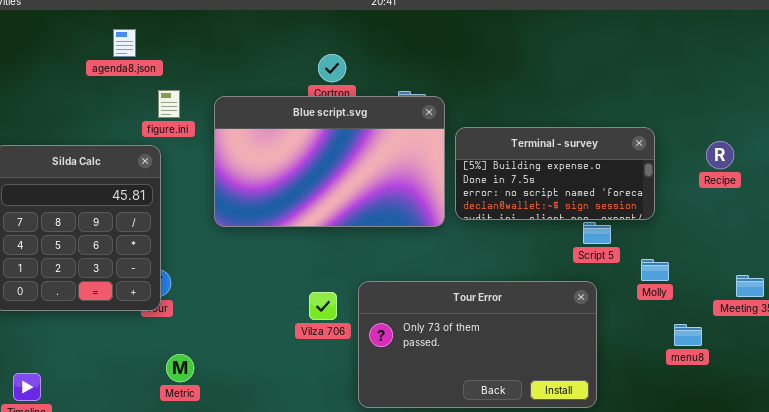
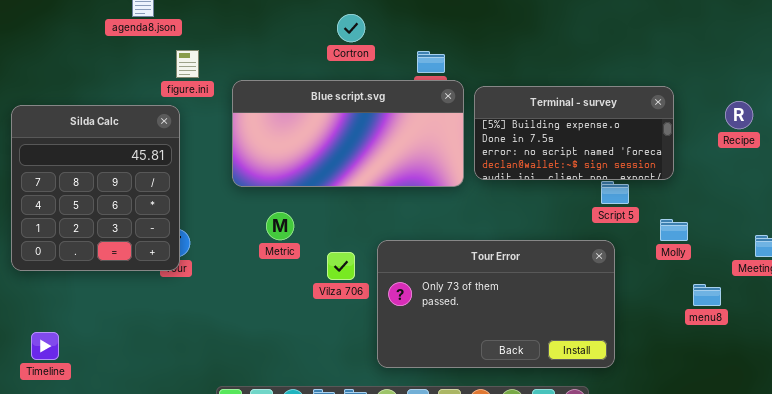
Blue script.svg: [214,96,445,227] -> [232,80,464,187], resized
Metric: [166,354,194,382] -> [266,212,294,240], moved

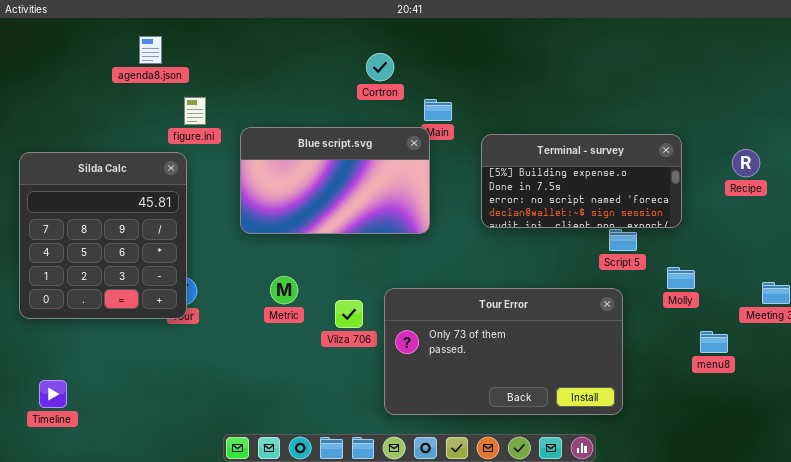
Cortron: [337,14,365,42] -> [366,53,394,81], moved
Blue script.svg: [232,80,464,187] -> [240,127,430,234], resized
Metric: [266,212,294,240] -> [270,276,298,304], moved

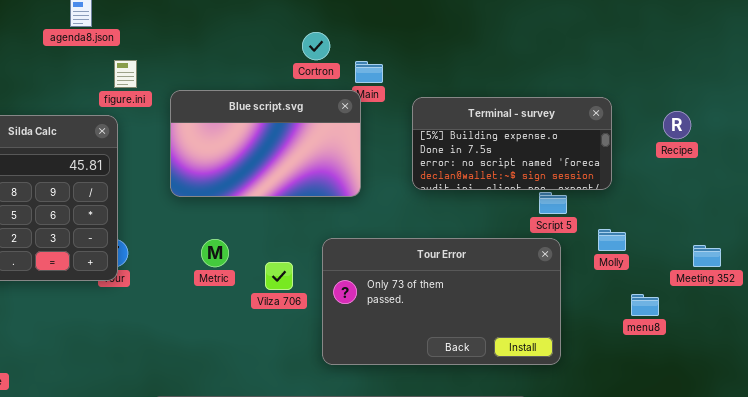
Cortron: [366,53,394,81] -> [302,32,330,60], moved
Tour Error: [384,288,623,415] -> [322,238,561,365], moved

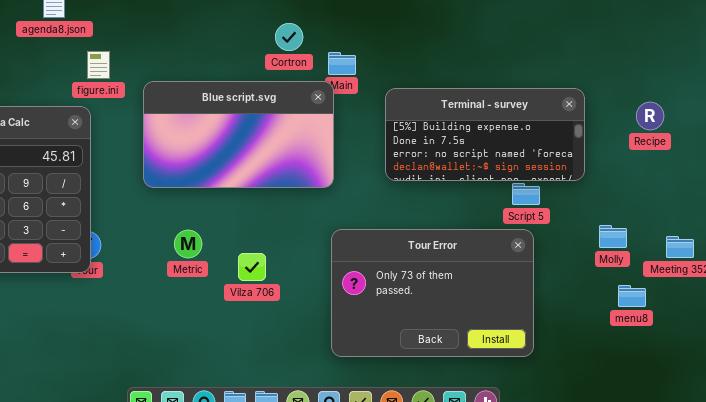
Molly: [598,229,626,251] -> [599,225,627,248], moved
Tour Error: [322,238,561,365] -> [331,229,534,357], resized
menu8: [631,294,659,316] -> [618,285,646,307], moved

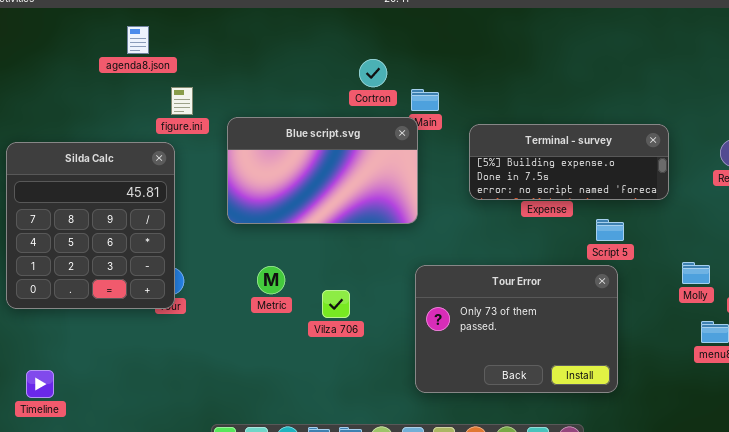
Terminal - survey: [385,88,585,181] -> [469,124,669,200], resized

